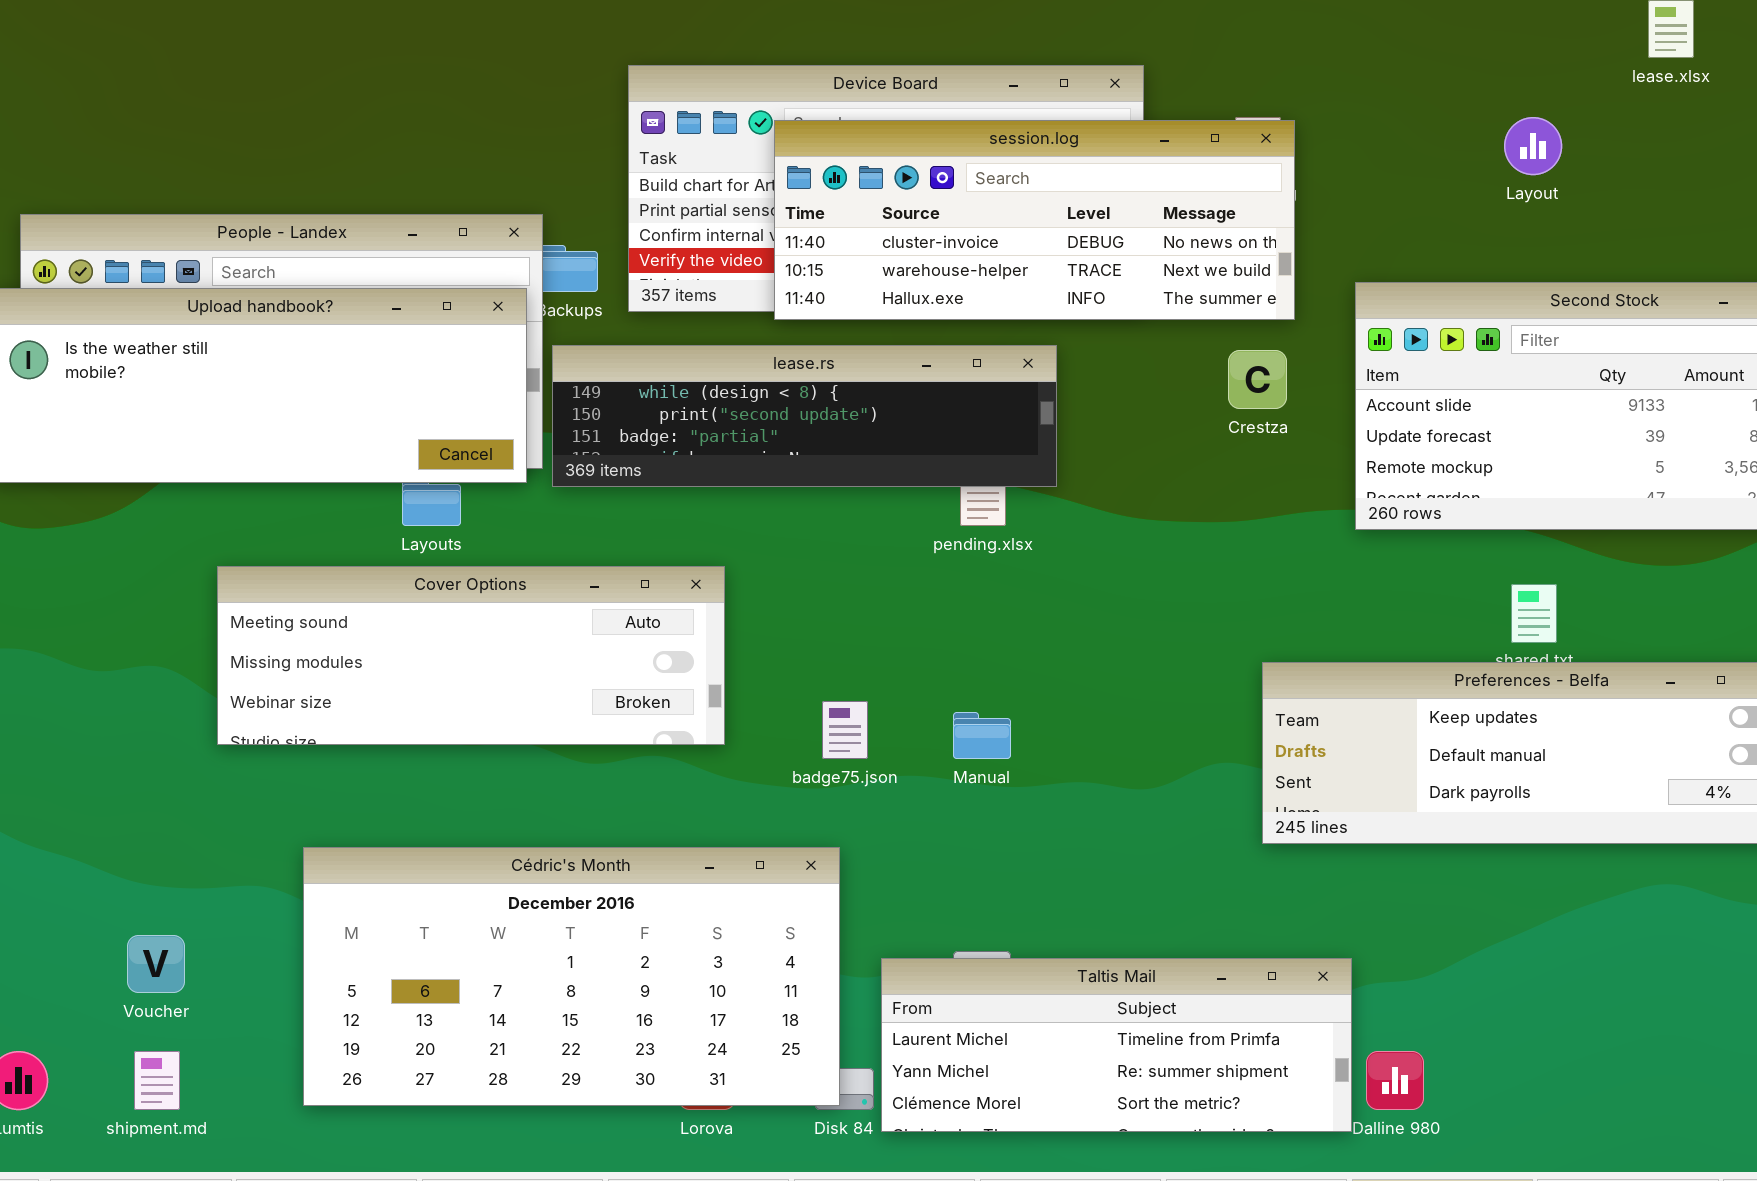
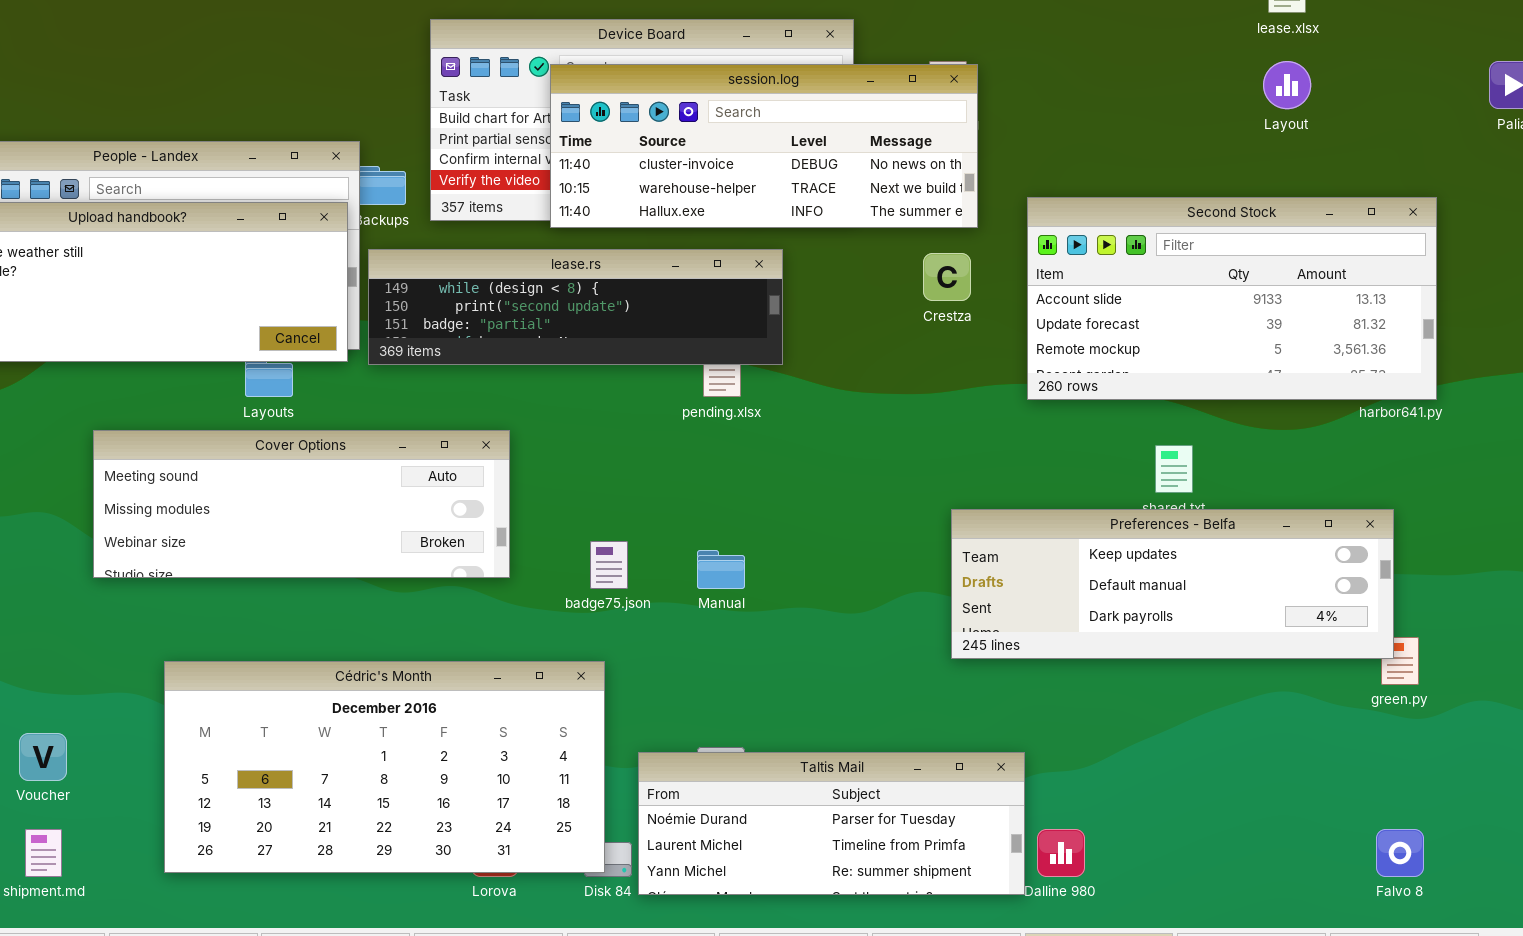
Layout: [1504,117,1562,175] -> [1263,61,1311,109], moved
Taltis Mail: [881,958,1352,1132] -> [638,752,1025,895], scrolled up 1 row

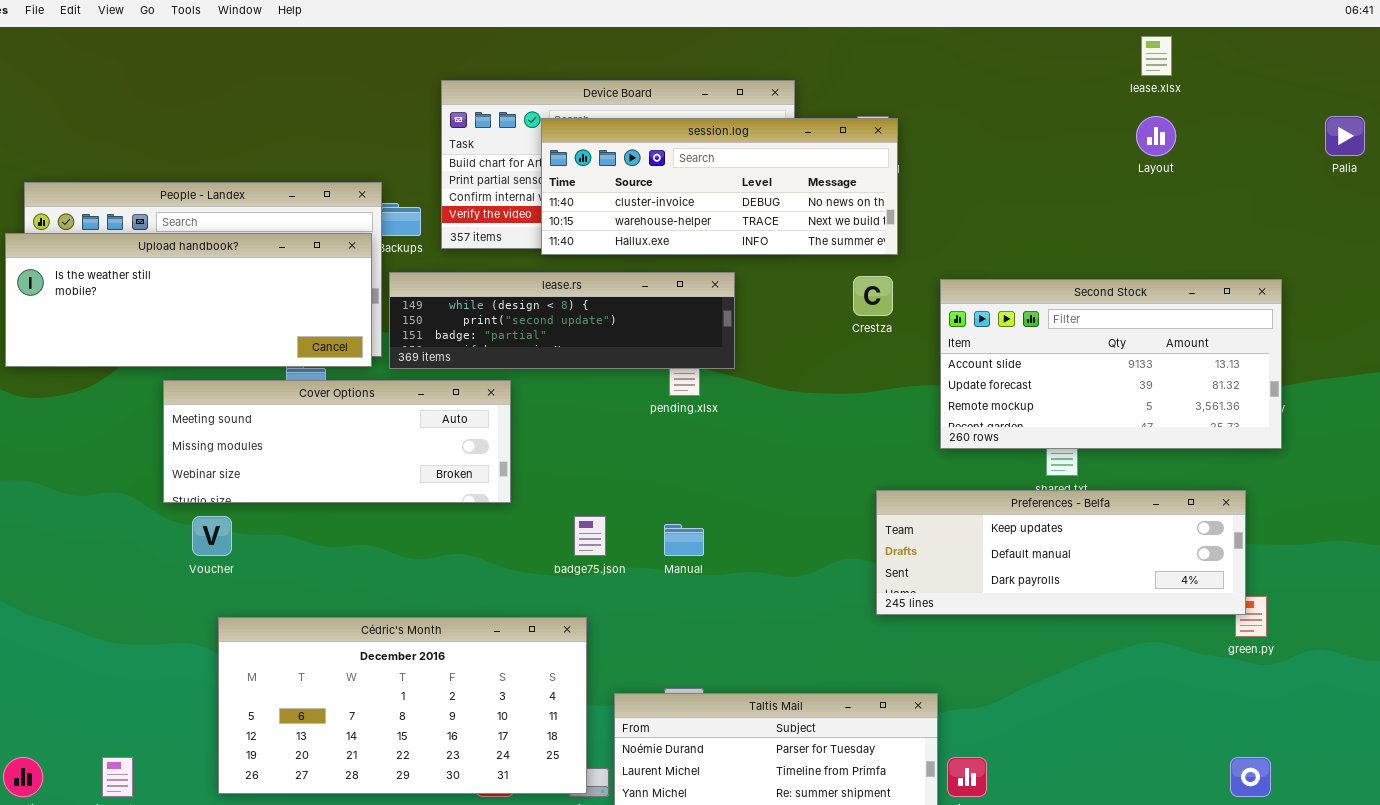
Second Stock: [1027,197,1437,400] -> [940,279,1282,449], moved
Cover Options: [93,430,510,578] -> [163,380,511,503], moved
Voucher: [19,733,67,781] -> [192,516,232,556], moved

